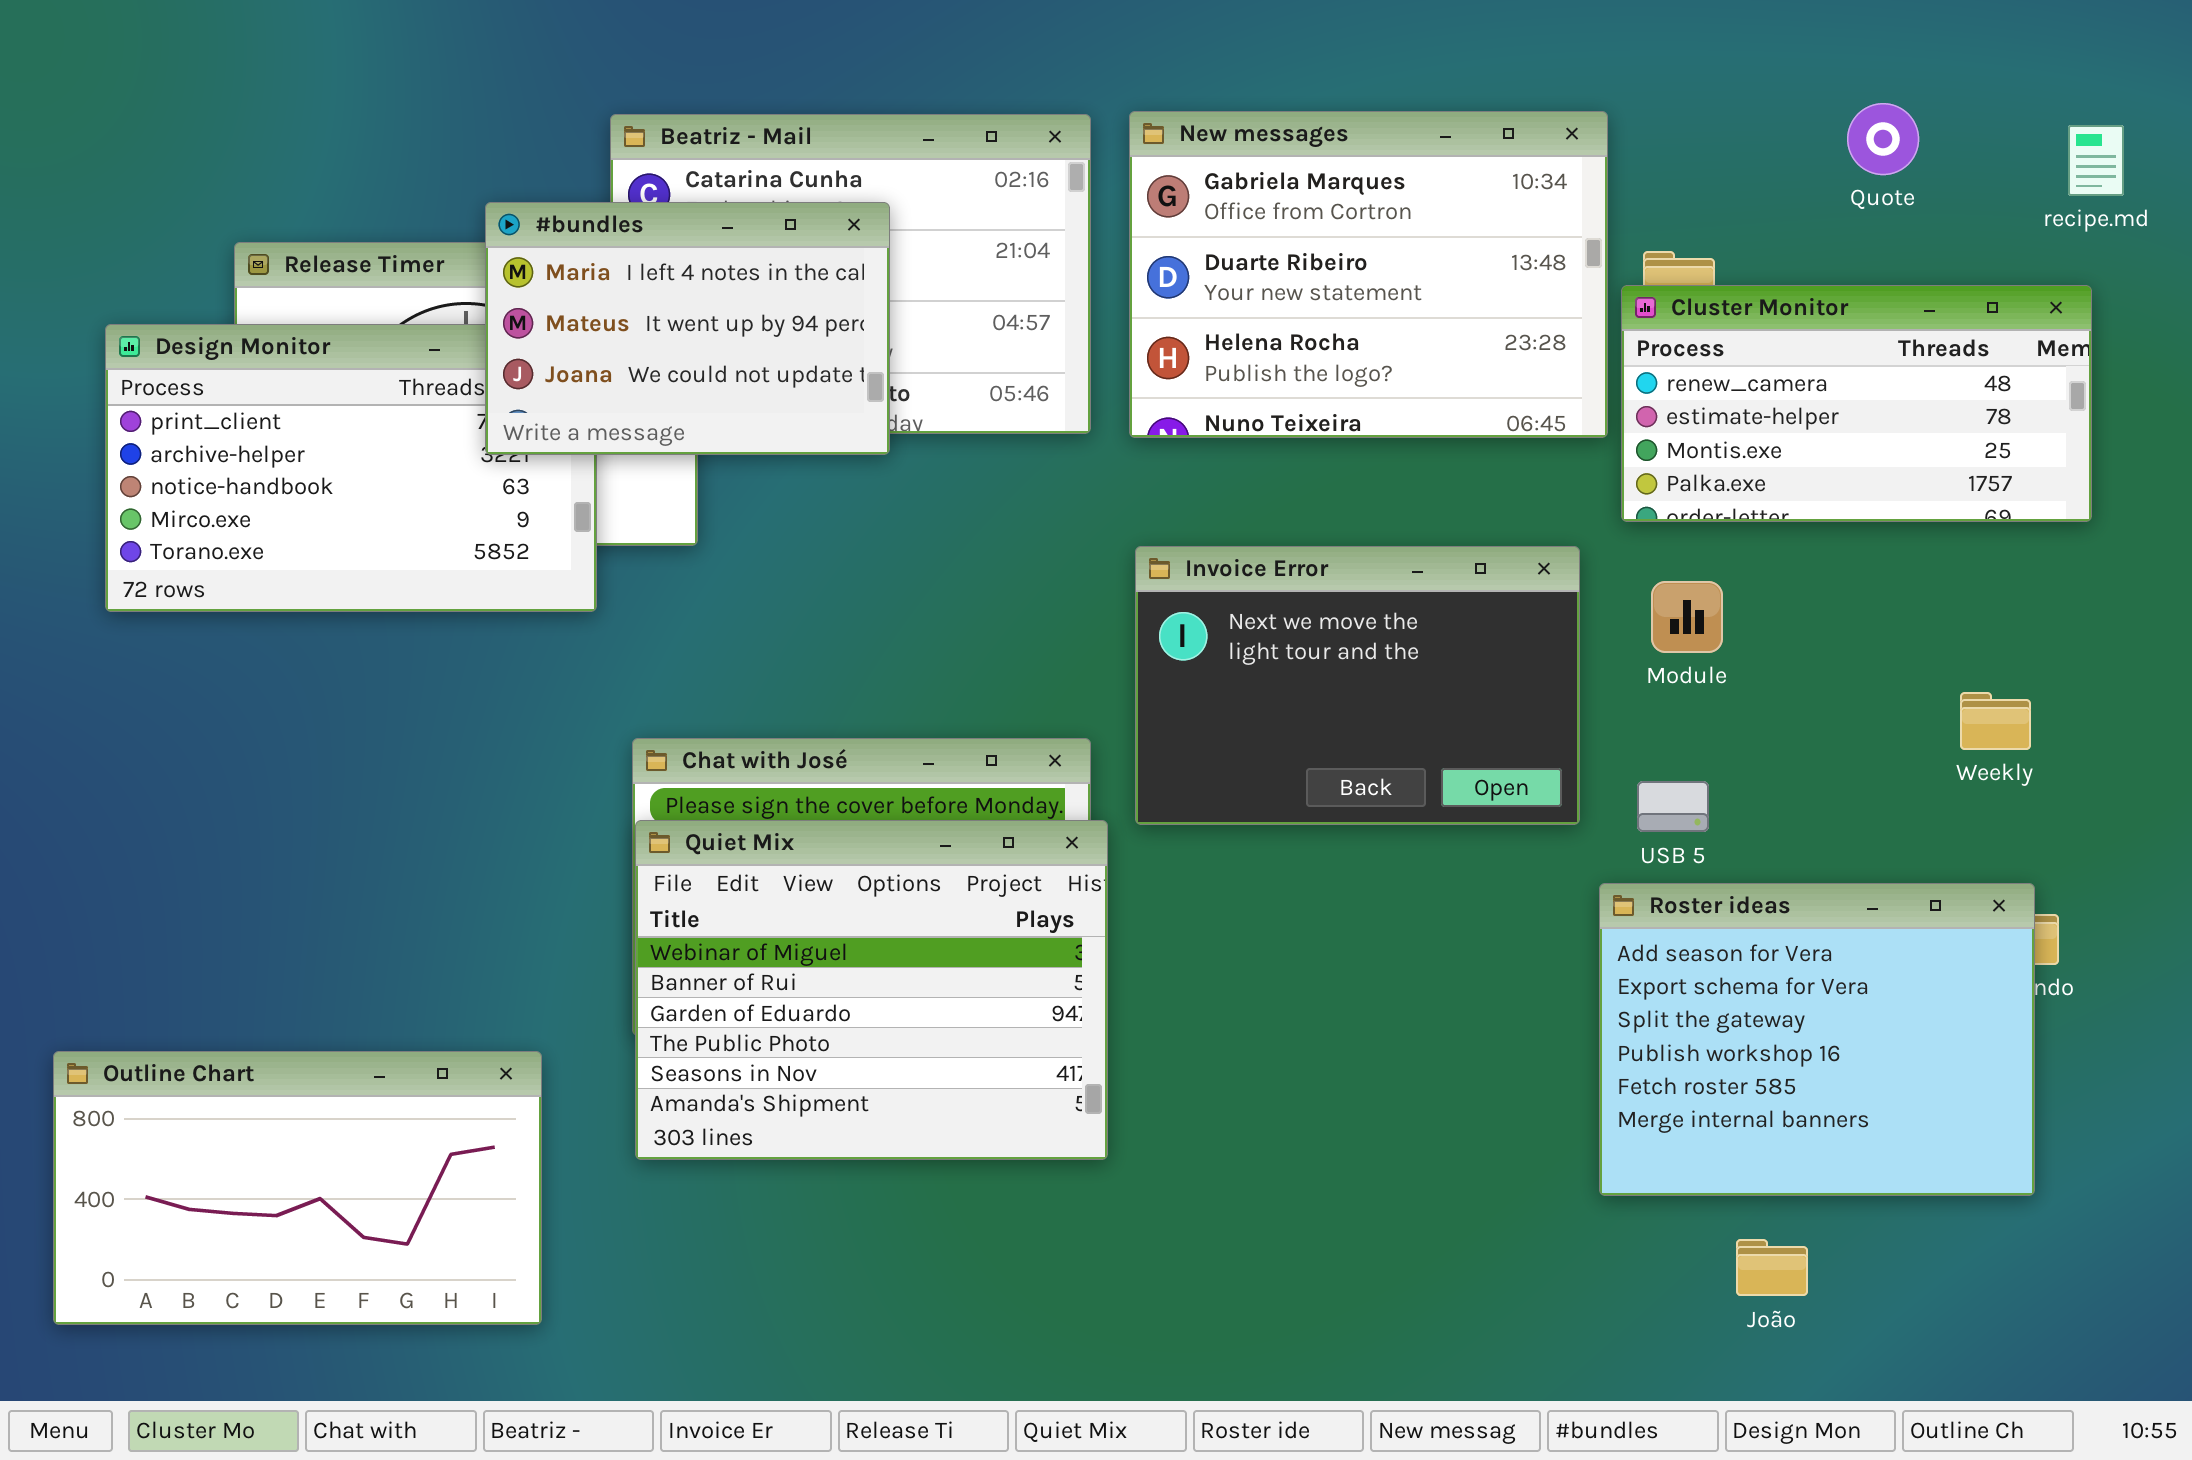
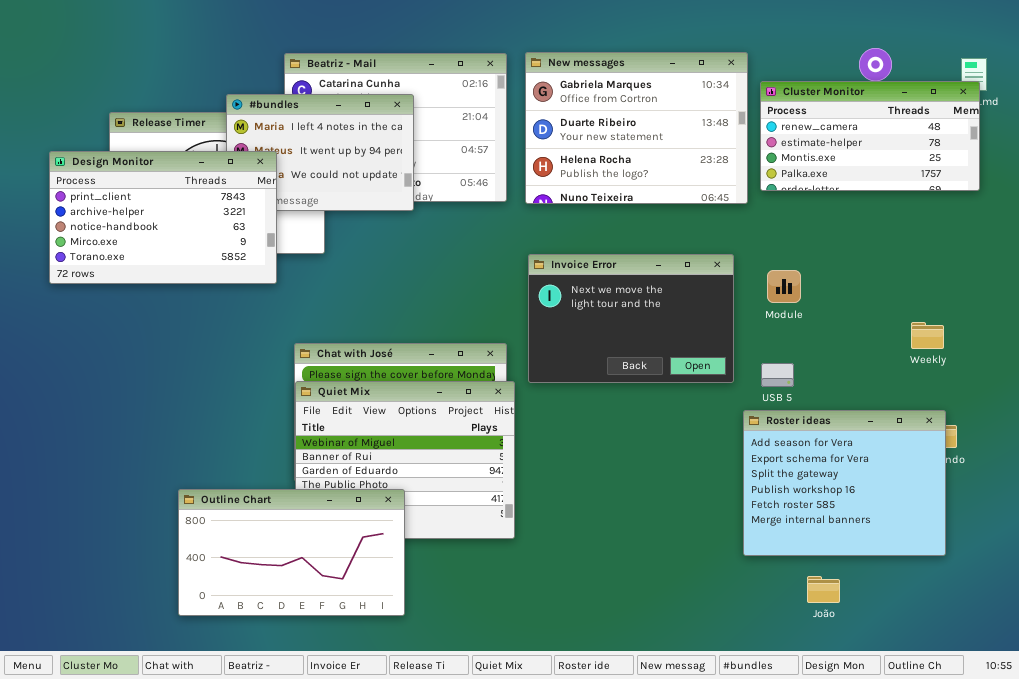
Cluster Monitor: [1621,285,2092,522] -> [760,81,980,191], moved
Design Monitor: [105,324,597,612] -> [49,151,277,284], raised
Outline Chart: [53,1051,542,1325] -> [178,489,405,616], moved

